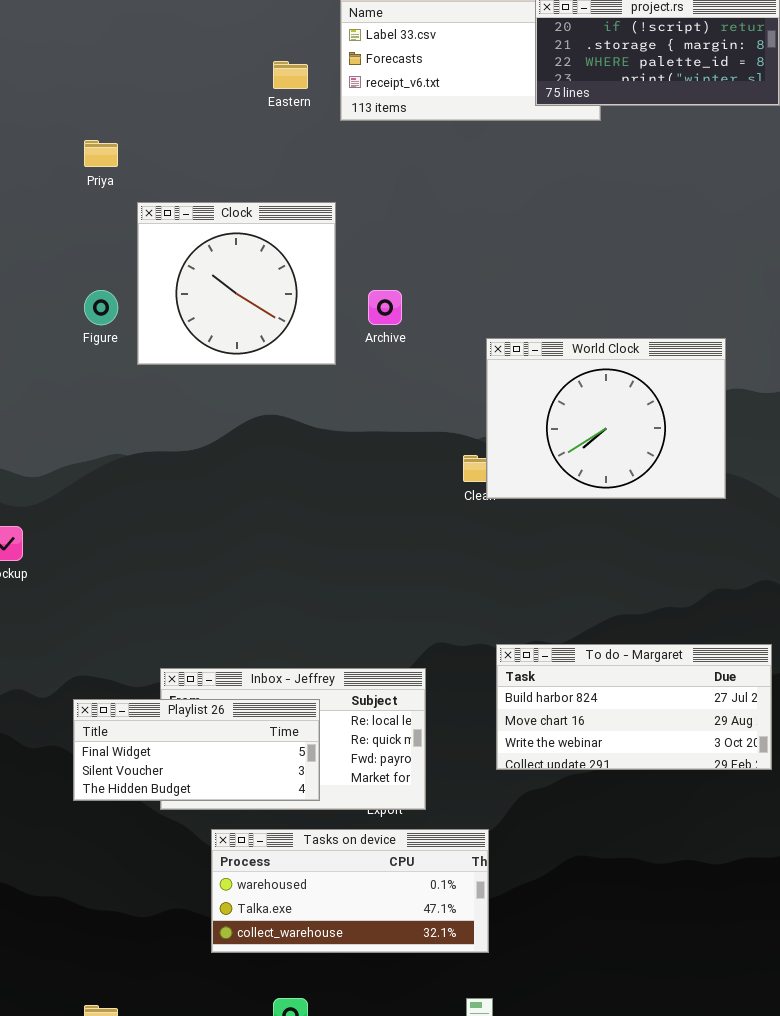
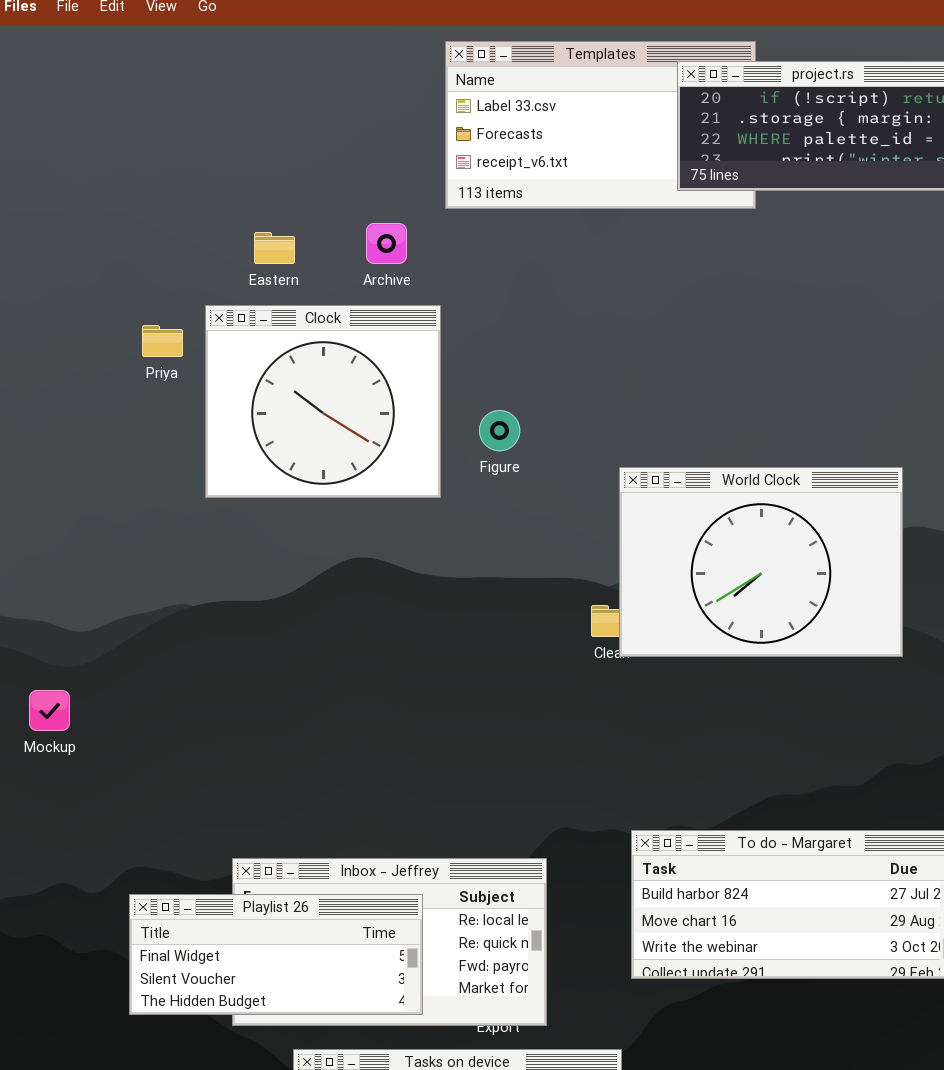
Eastern: [273,61,308,89] -> [254,232,295,264], moved
Priya: [84,140,118,167] -> [142,325,183,357], moved
Figure: [84,290,118,325] -> [479,410,520,451], moved
Archive: [368,290,402,325] -> [366,223,407,264], moved

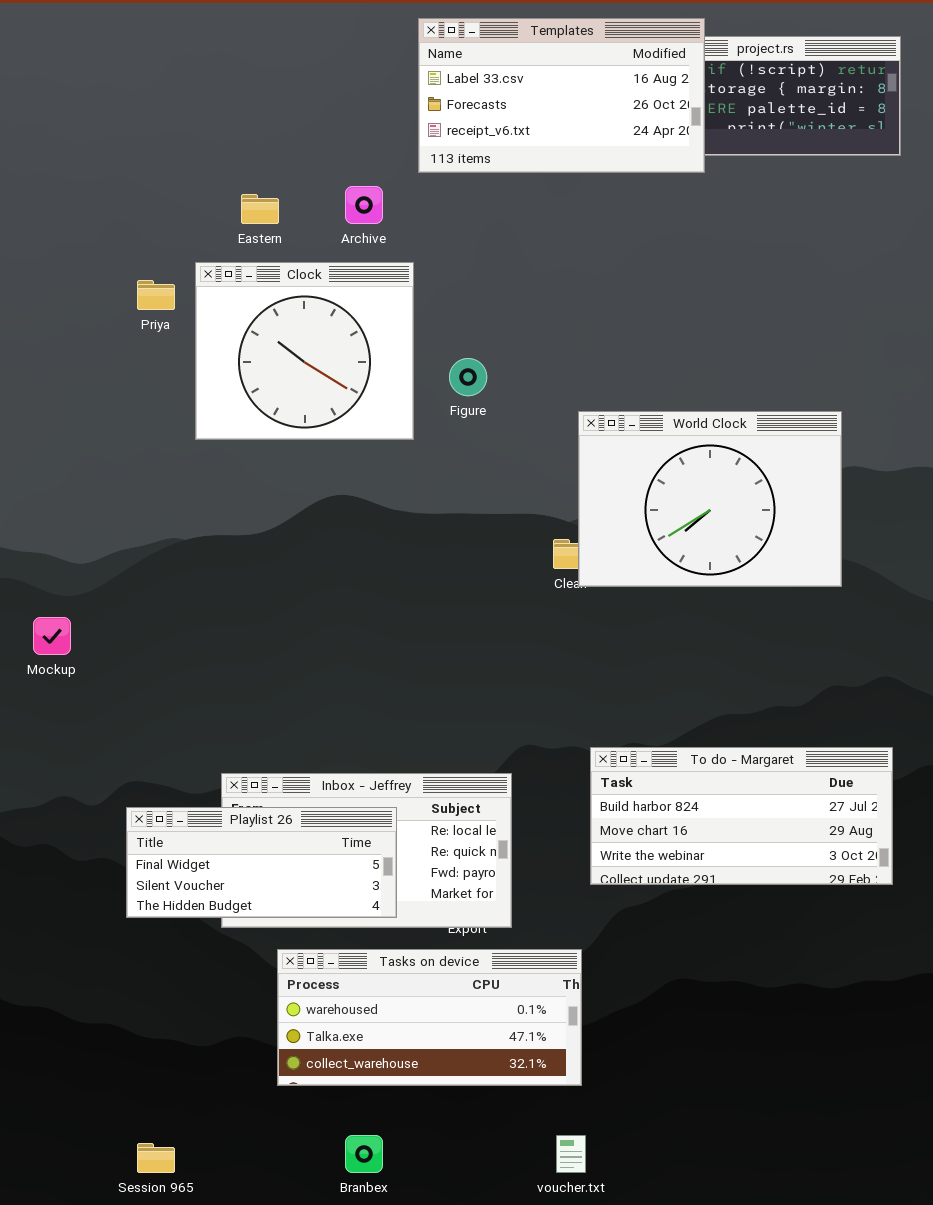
Templates: [445,41,756,209] -> [418,18,705,173], raised

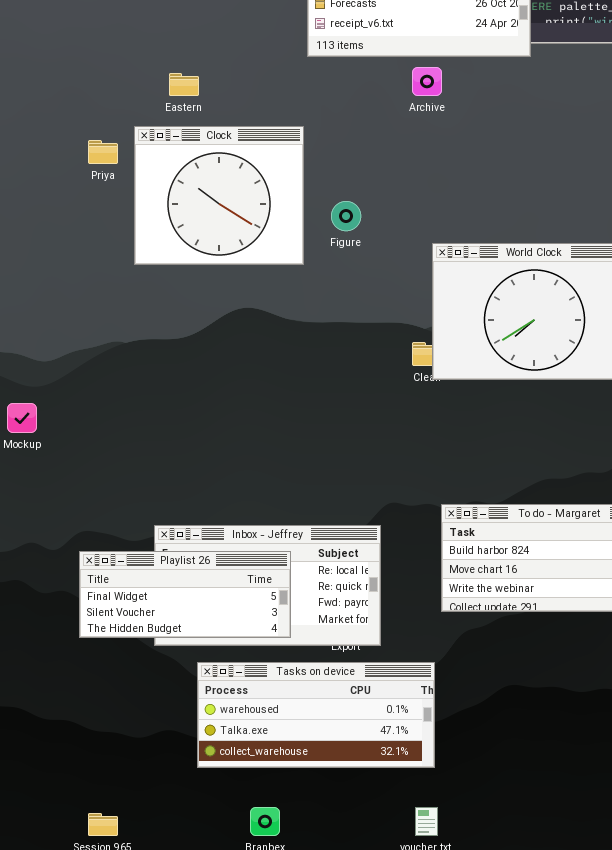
Archive: [345,186,383,224] -> [412,67,442,96], moved

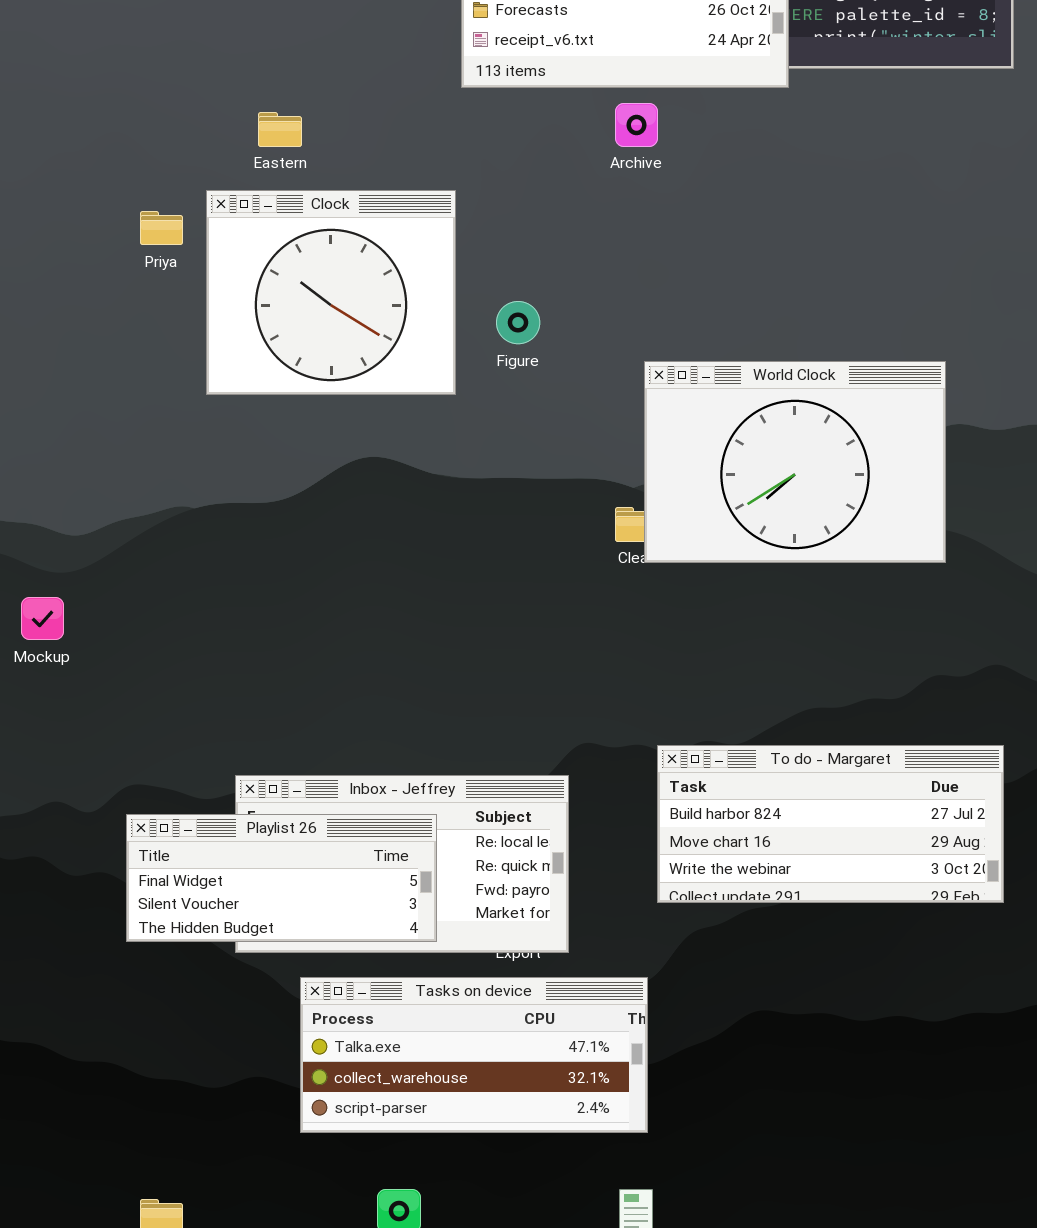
Tasks on device: [197,662,435,768] -> [300,977,648,1133], scrolled down 1 row

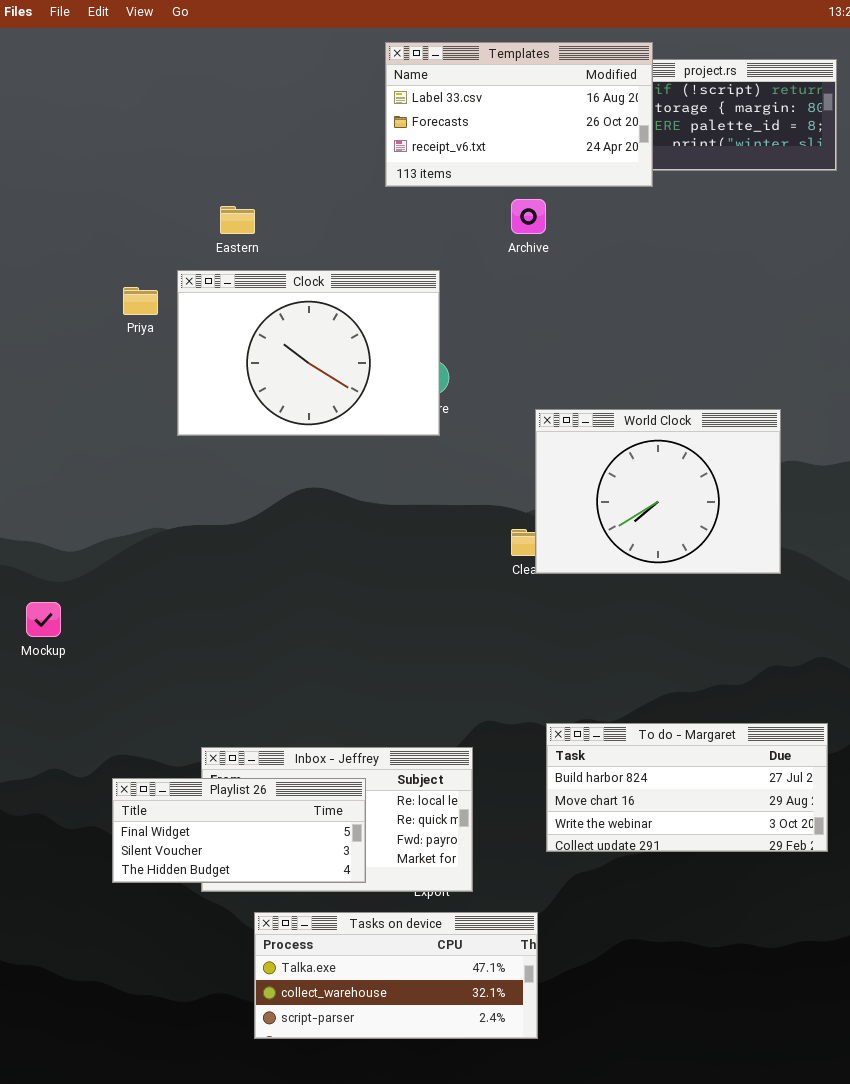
Clock: [206,190,456,395] -> [177,270,440,436], resized

